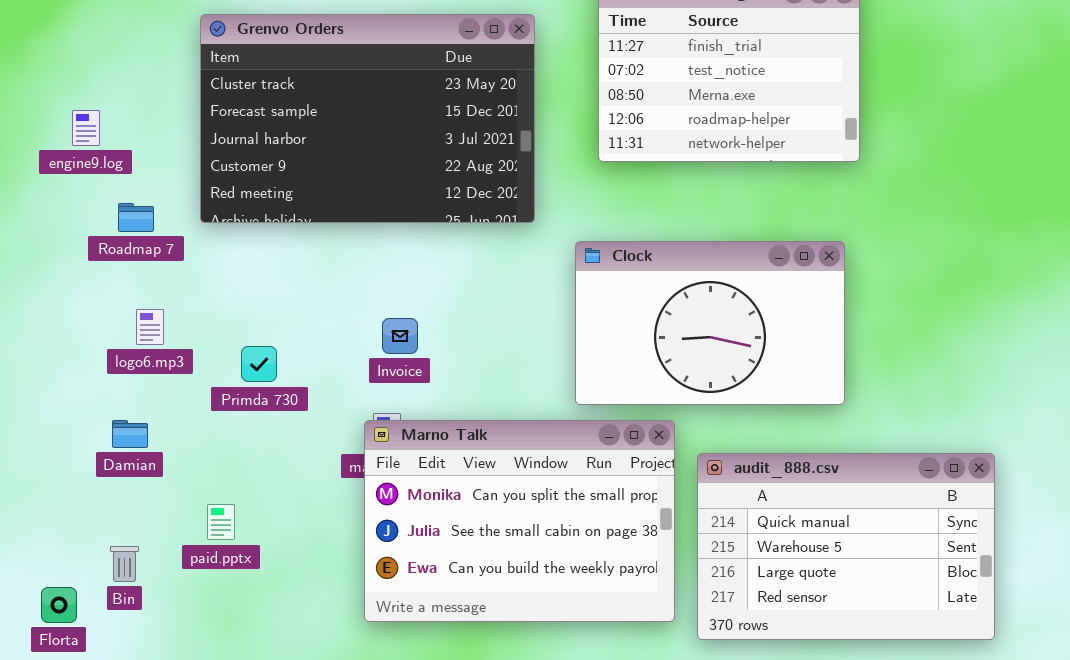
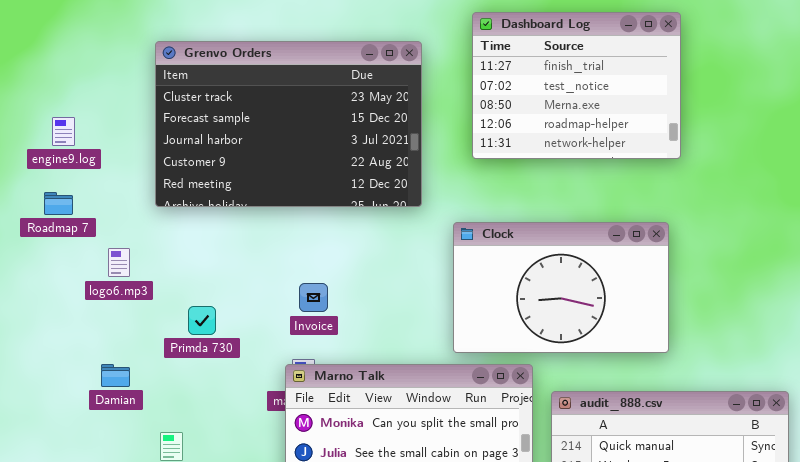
Roadmap 7: [118,203,154,232] -> [44,192,73,215], moved
logo6.mp3: [136,309,164,345] -> [108,248,130,277], moved
Damian: [112,420,148,448] -> [101,364,130,387], moved

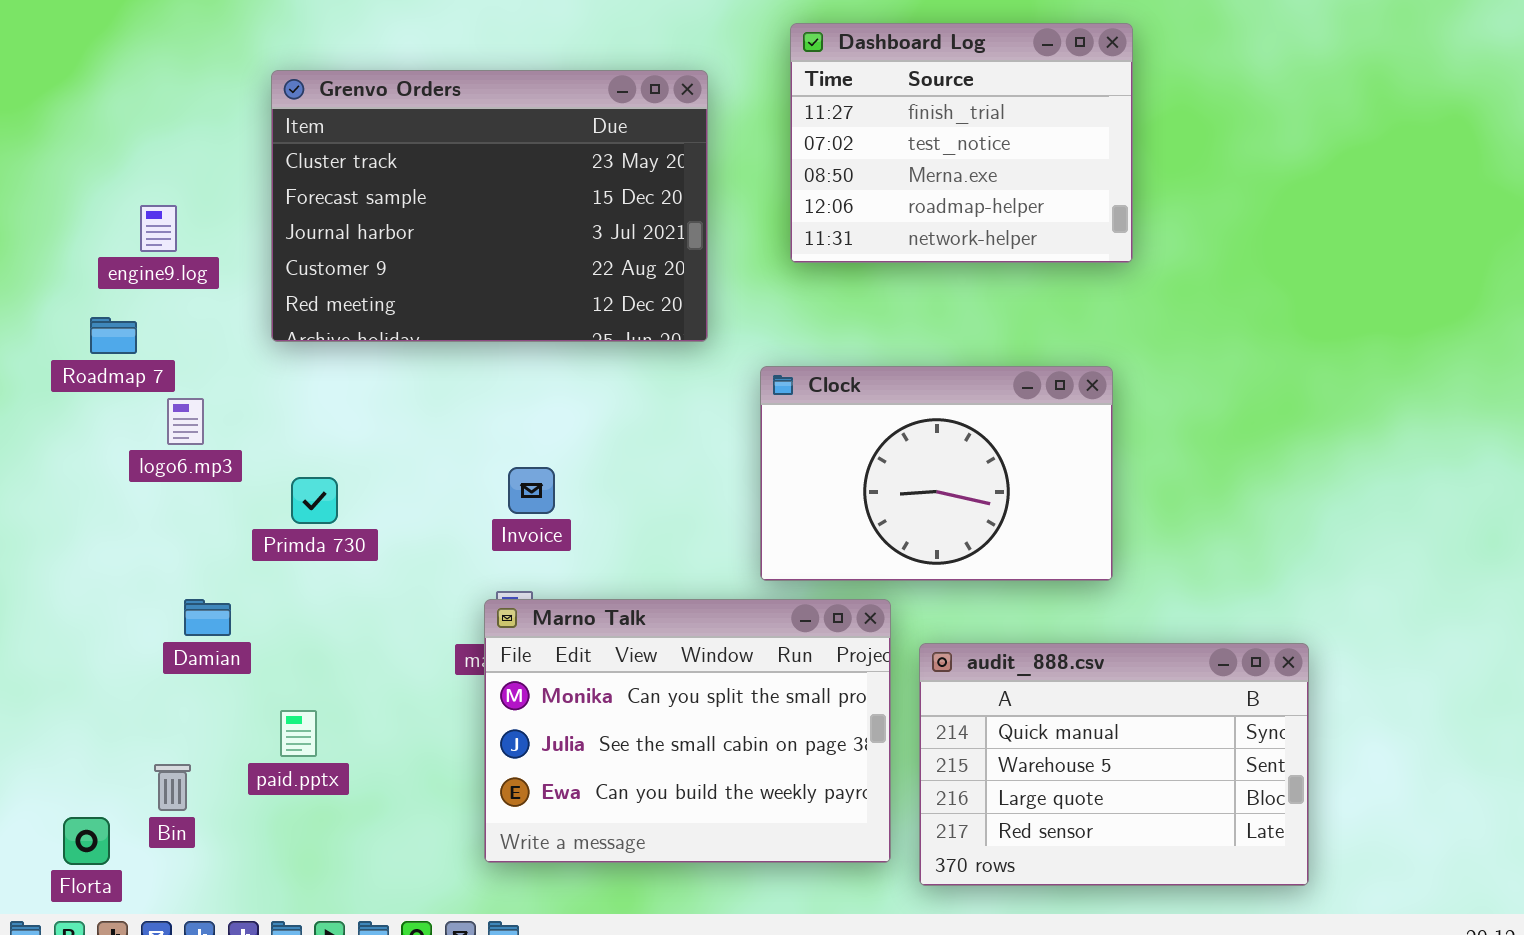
engine9.log: [52,117,75,146] -> [140,205,177,252], moved
logo6.mp3: [108,248,130,277] -> [167,398,204,445], moved
Primda 730: [188,306,216,335] -> [291,477,338,524], moved

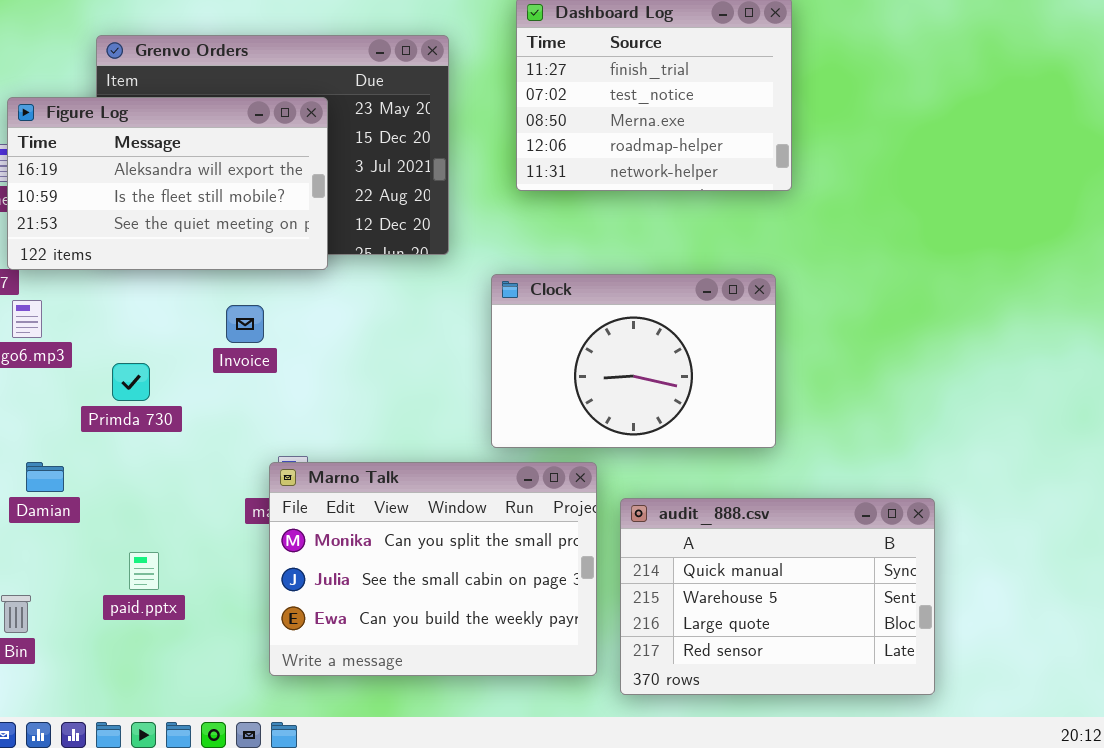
Figure Log: none -> [7,97,328,270], opened
Invoice: [508,467,555,514] -> [226,305,264,343], moved
paid.pptx: [280,710,317,757] -> [129,552,159,590], moved

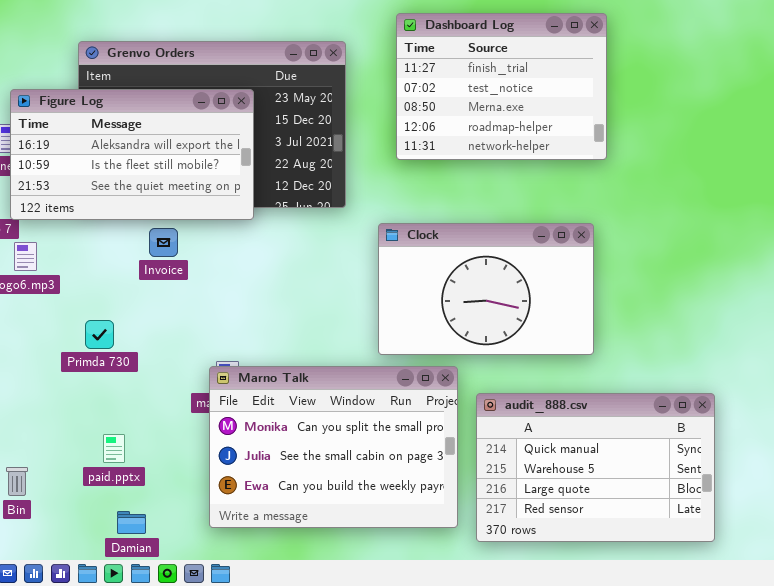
Invoice: [226,305,264,343] -> [149,228,178,257], moved
Primda 730: [112,363,150,401] -> [85,320,114,349], moved
Damian: [26,462,64,492] -> [117,511,146,534], moved

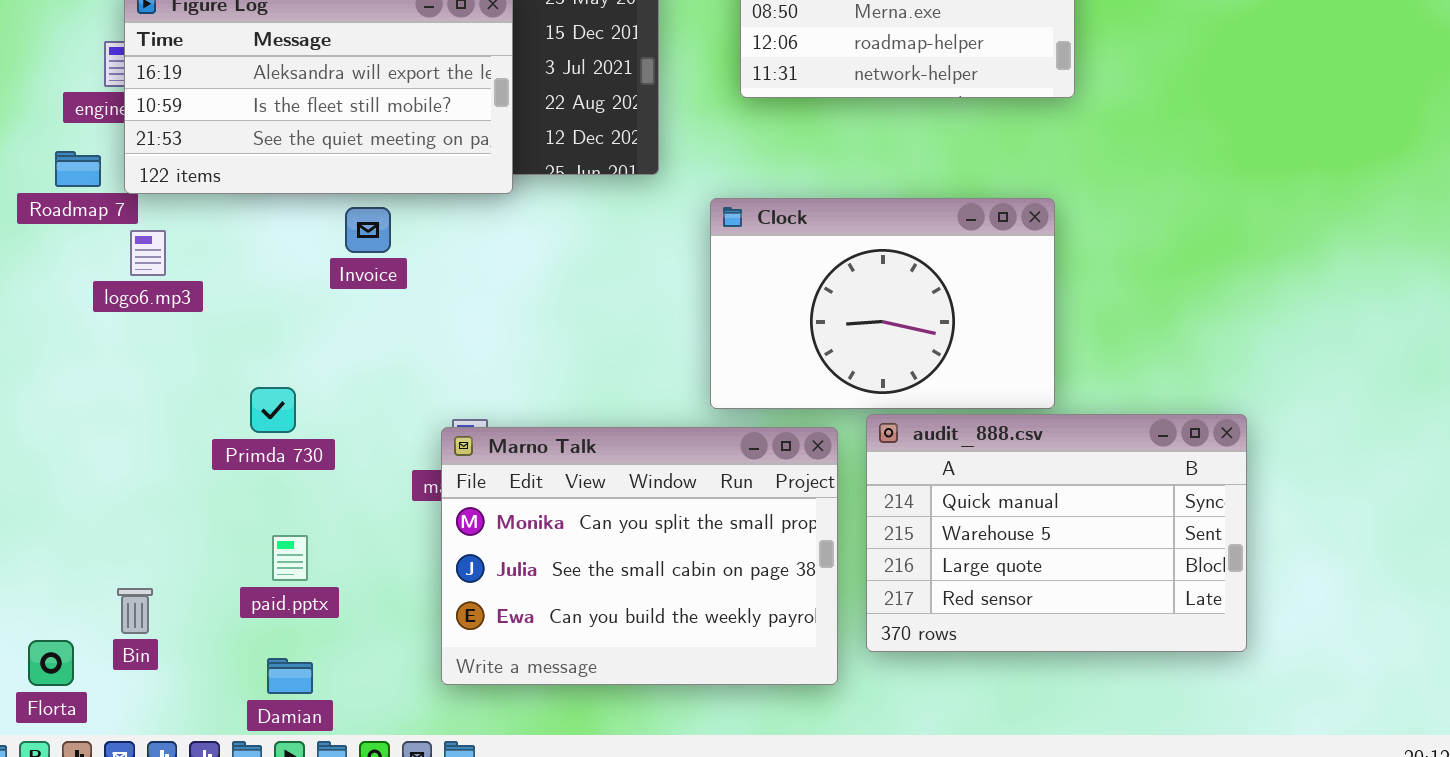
Primda 730: [85,320,114,349] -> [250,387,296,433], moved
audit_888.csv: [476,393,715,542] -> [866,414,1247,652], moved
Damian: [117,511,146,534] -> [267,658,313,694], moved

